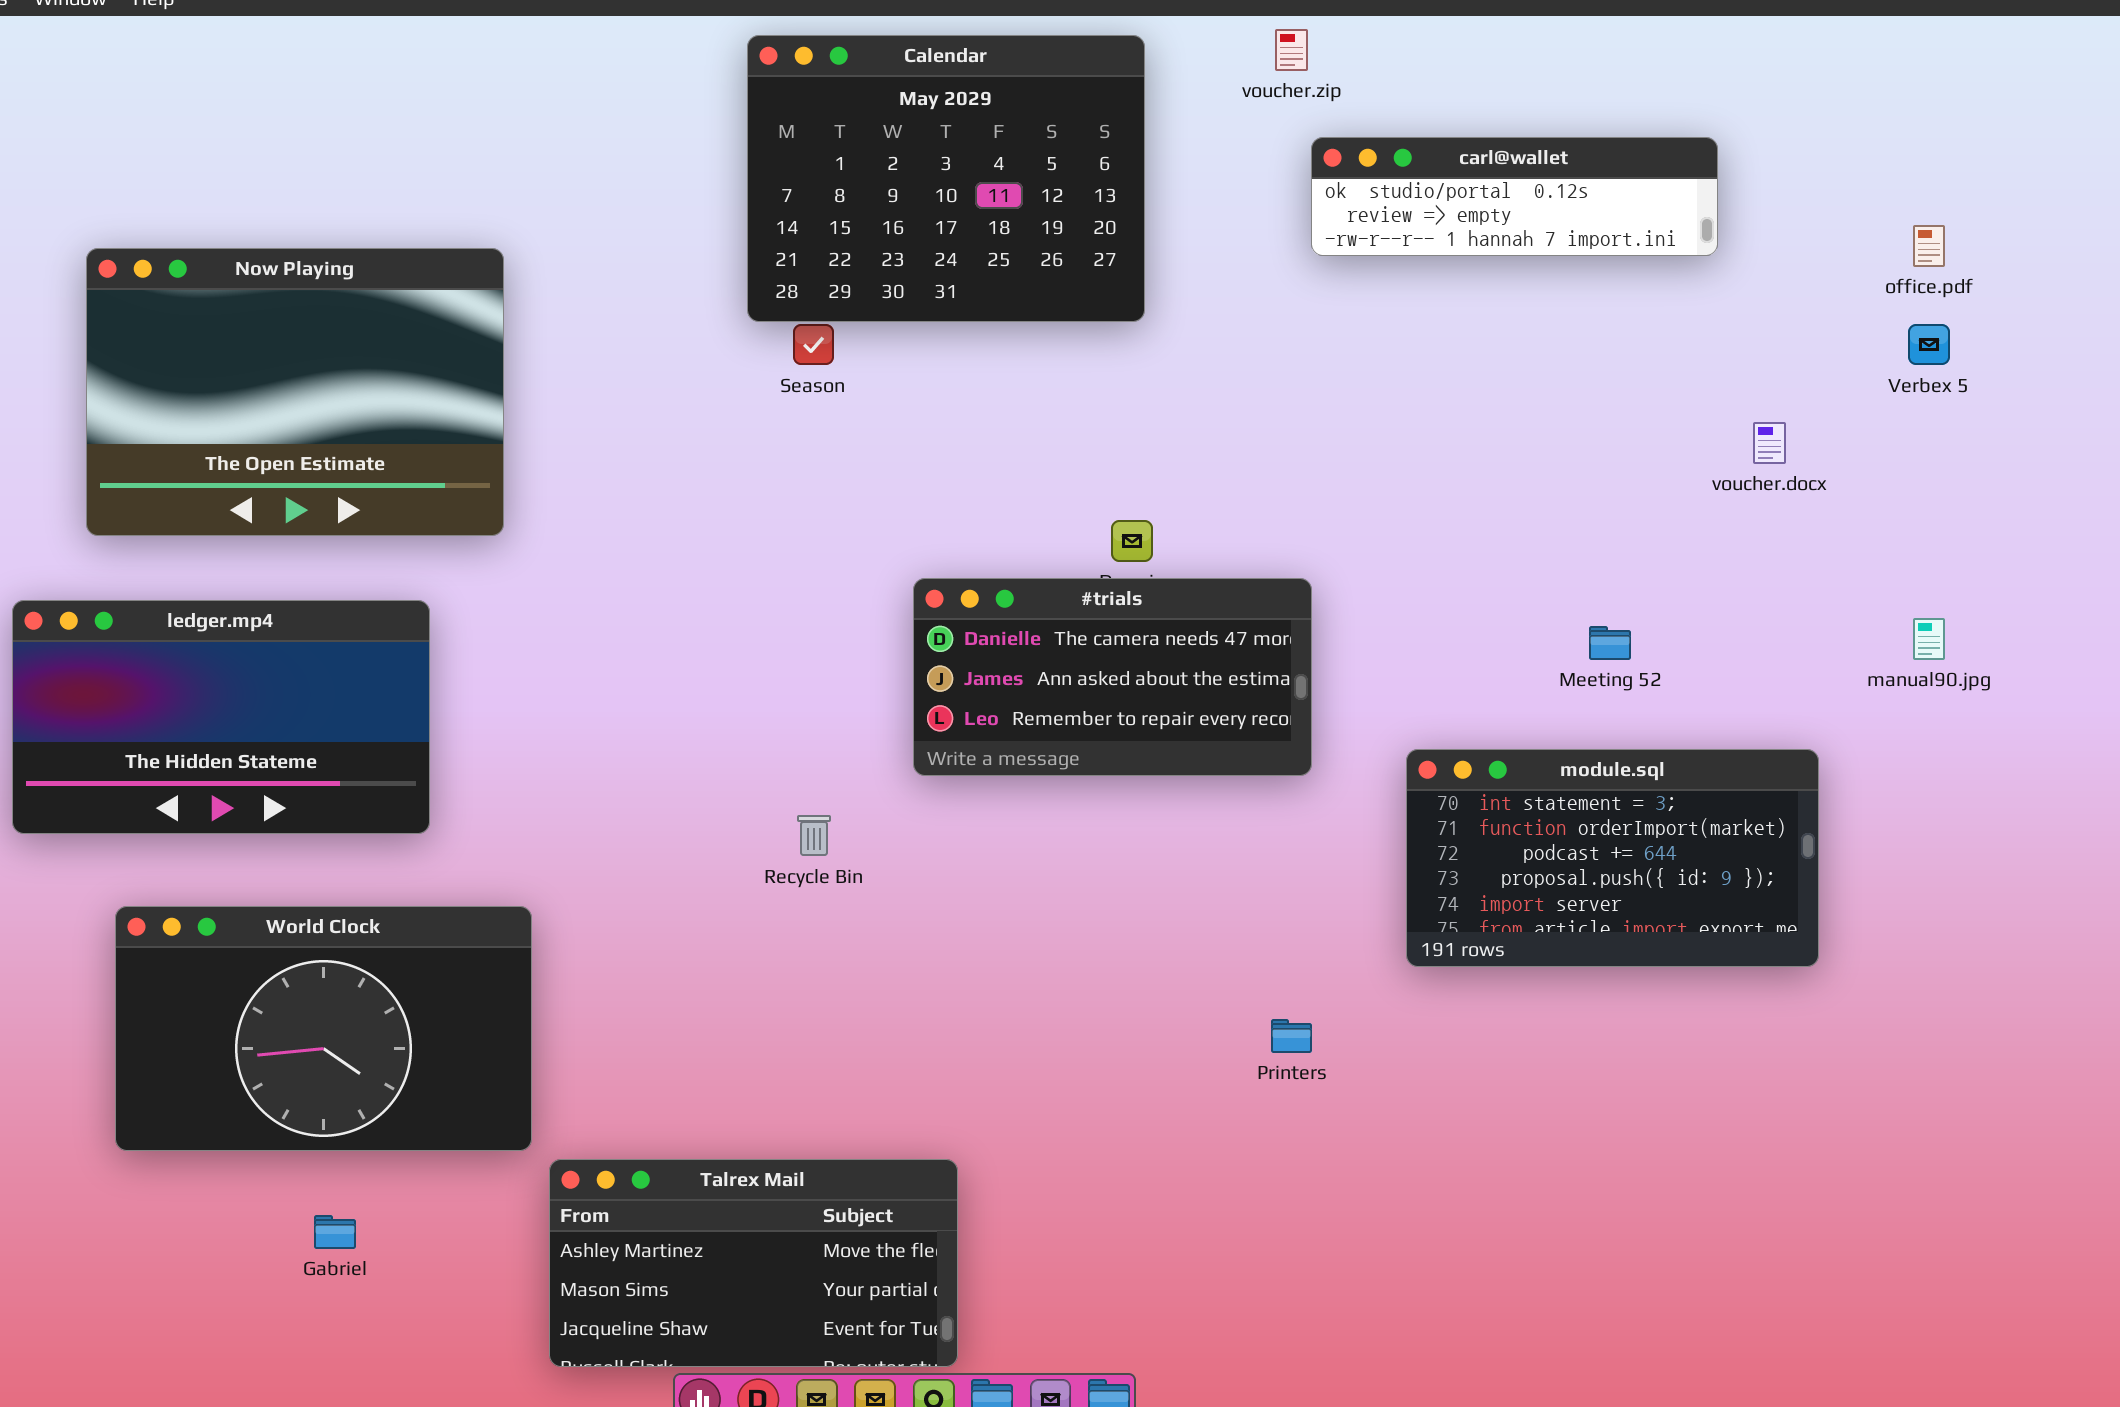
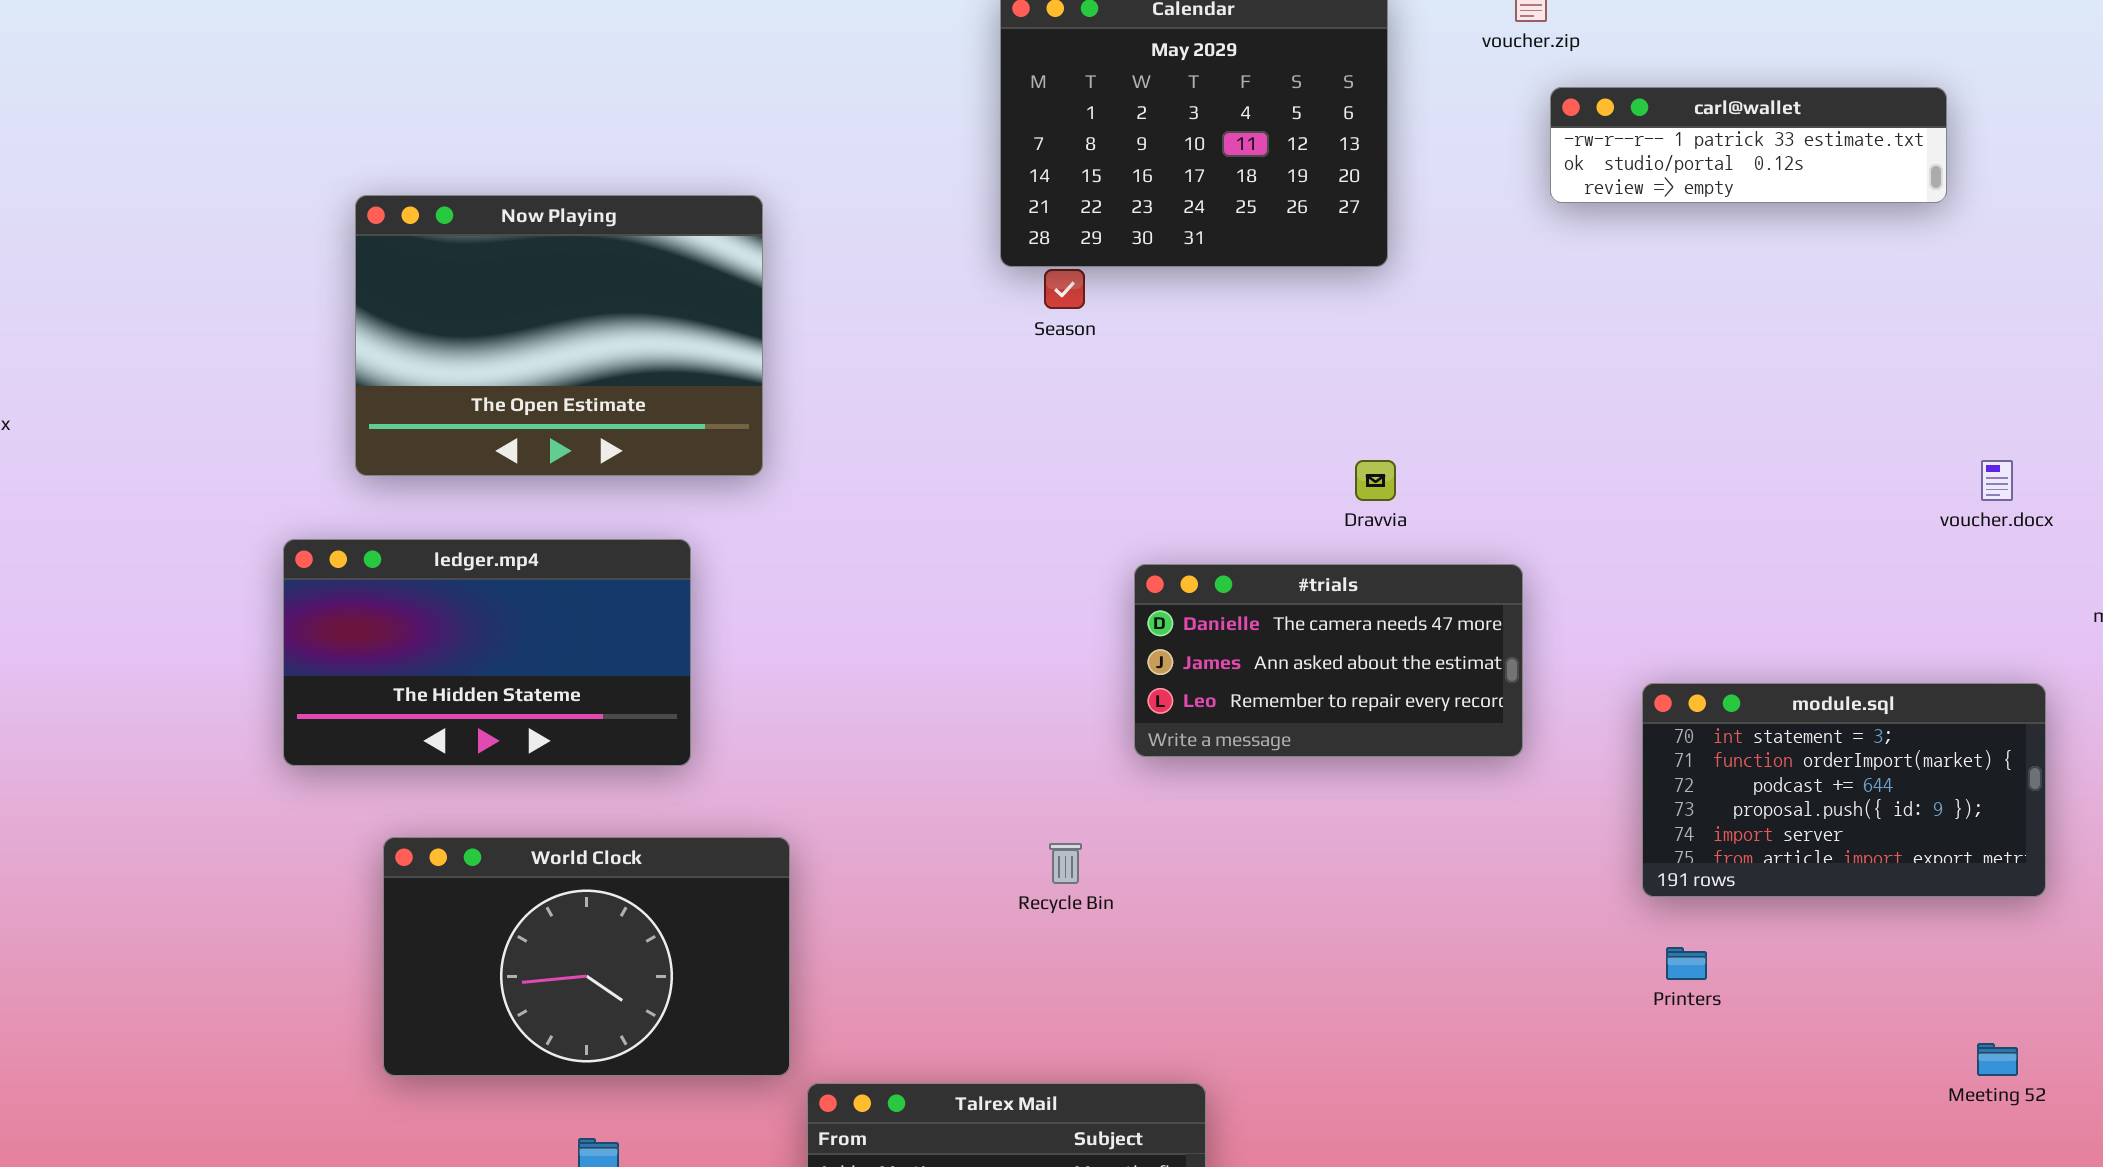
carl@wallet: [1311,137,1718,256] -> [1550,87,1947,203], scrolled up 1 row
voucher.docx: [1753,422,1786,464] -> [1981,460,2013,501], moved
#trials: [913,578,1312,776] -> [1134,564,1523,757], moved
Meeting 52: [1589,626,1631,660] -> [1977,1043,2018,1076], moved
Recycle Bin: [797,815,831,856] -> [1049,843,1082,884], moved
Printers: [1271,1019,1312,1053] -> [1666,947,1707,980], moved

